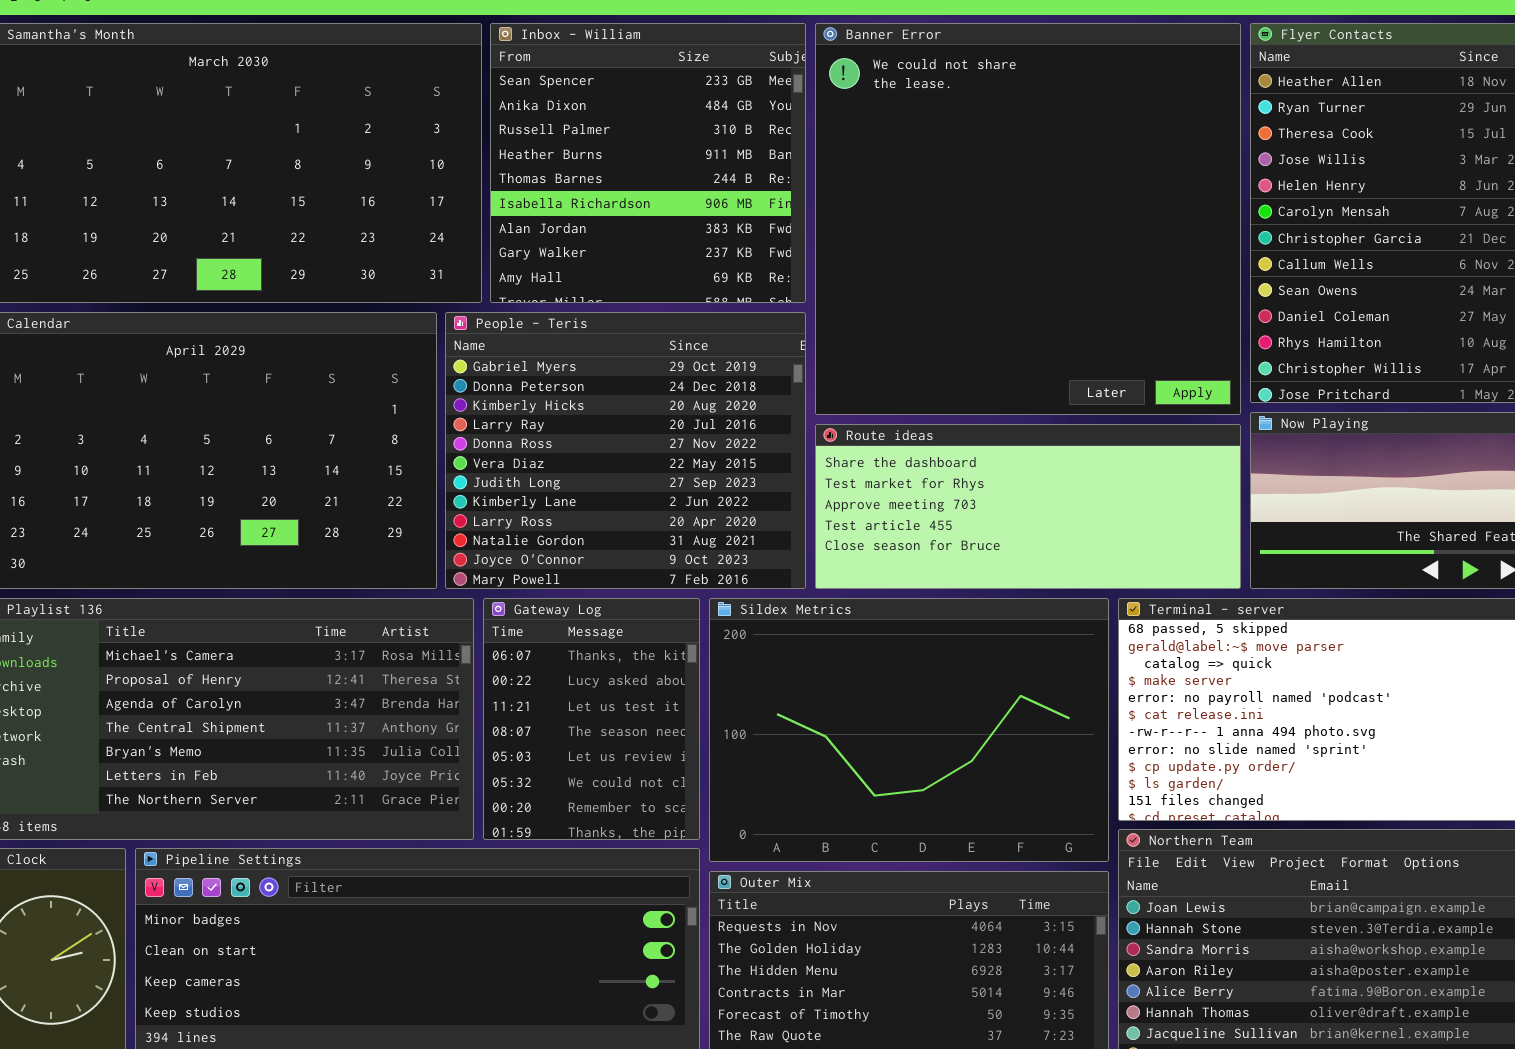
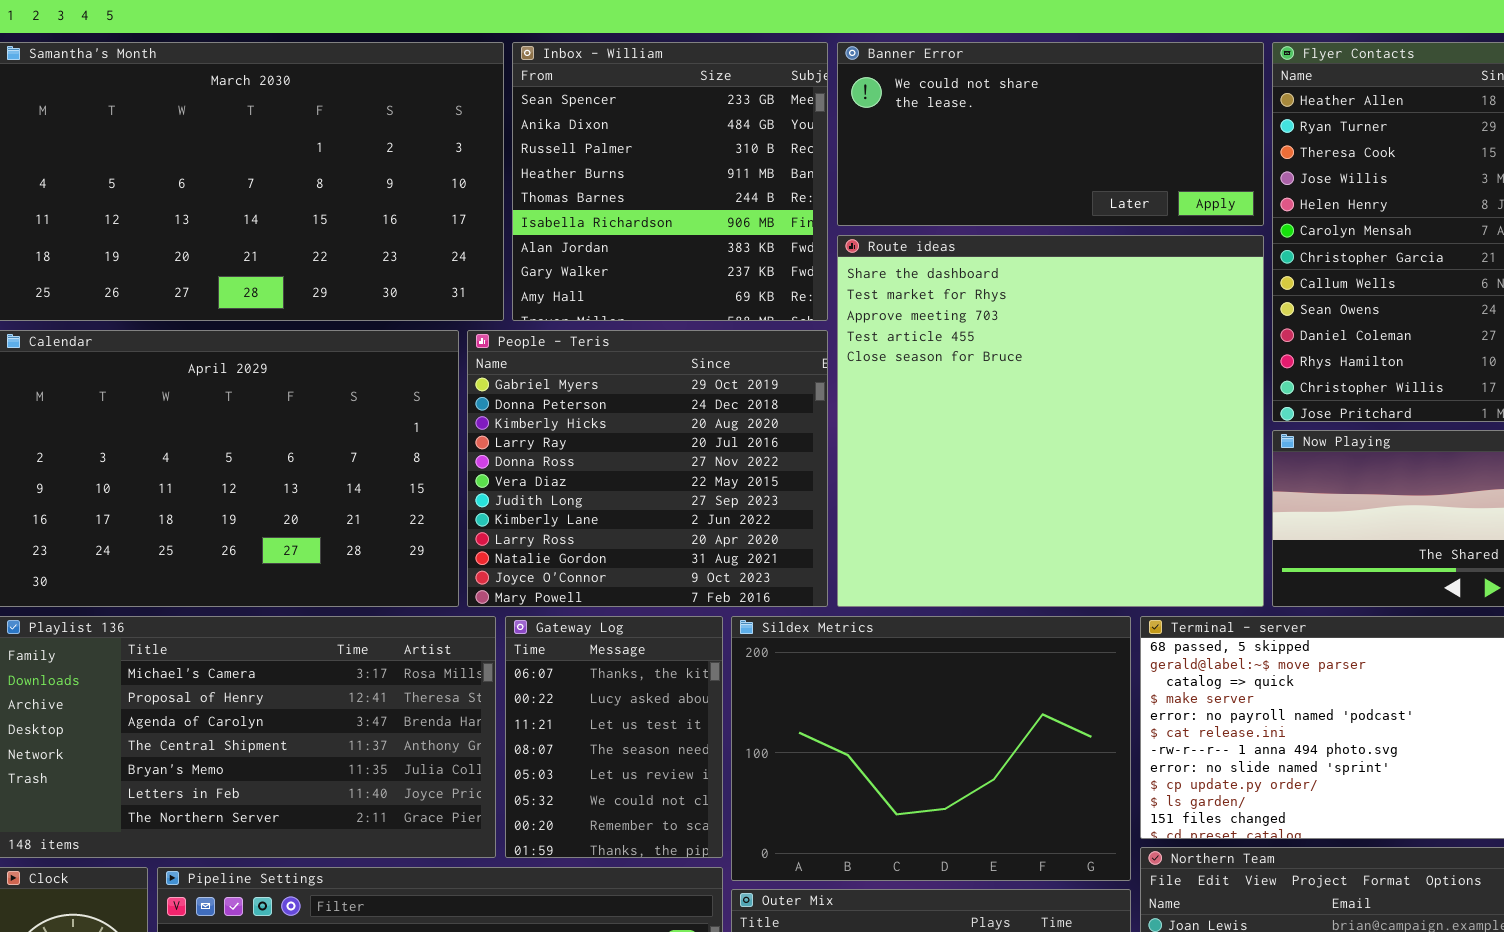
Banner Error: [815,23,1241,415] -> [837,42,1264,226], resized
Route ideas: [815,424,1241,589] -> [837,235,1264,607], resized

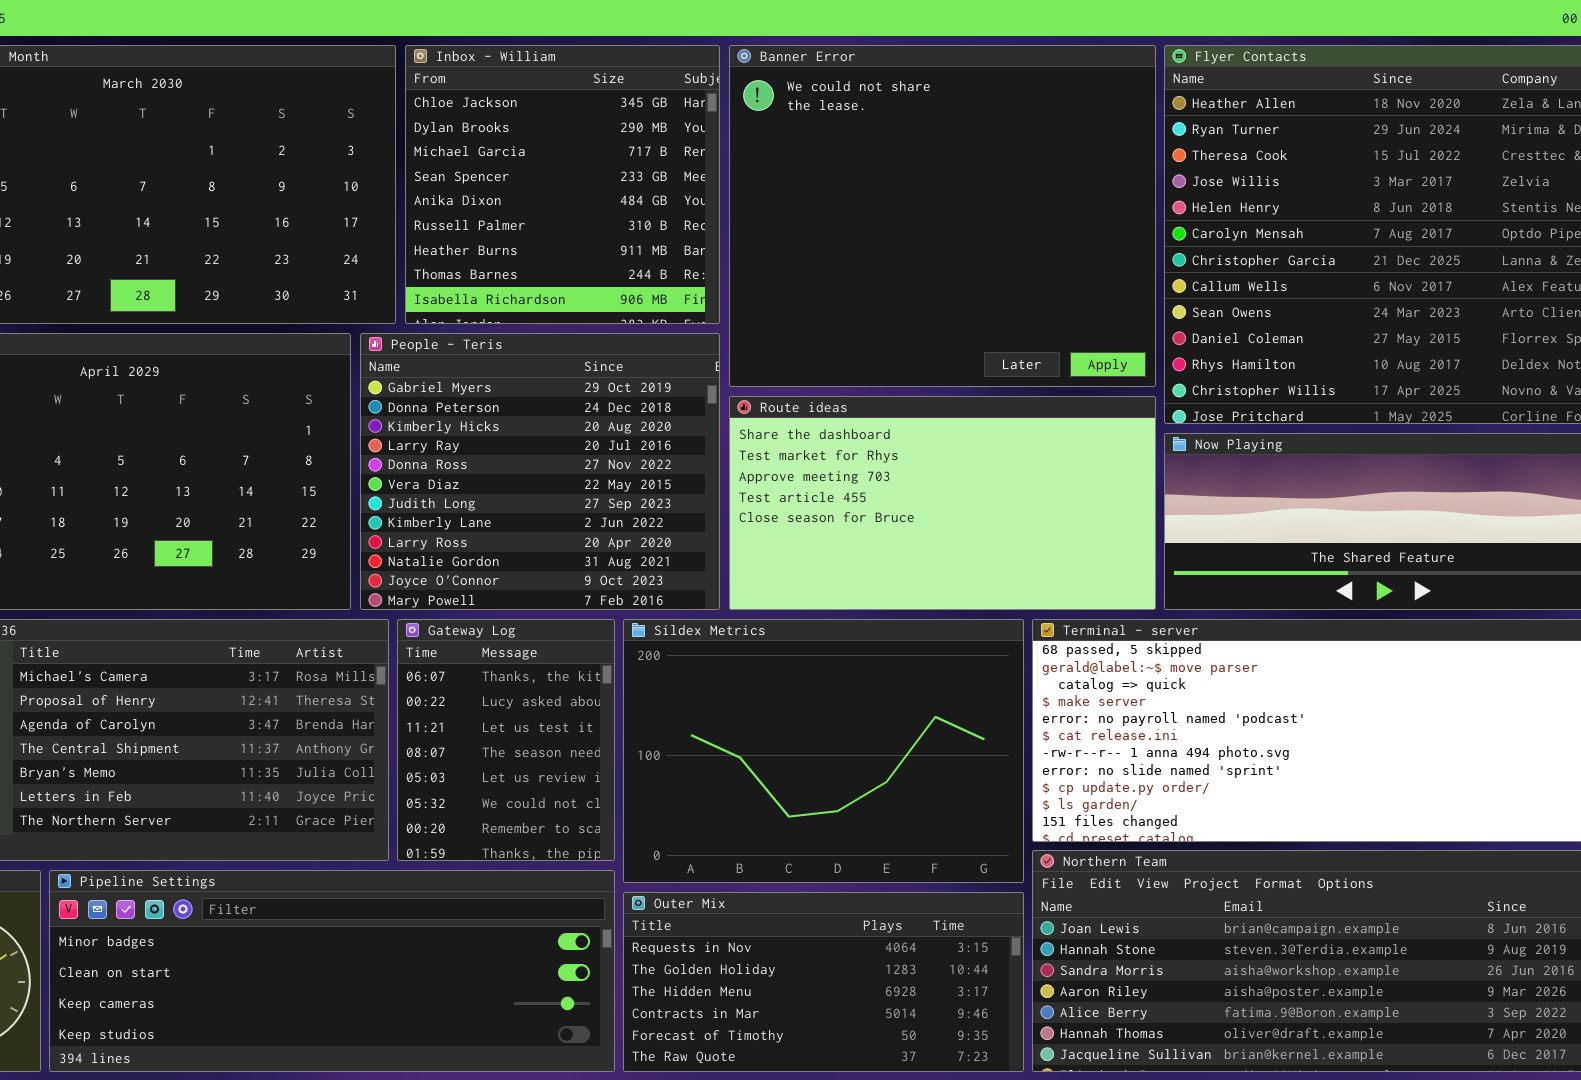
Inbox - William: [512,42,828,321] -> [405,45,720,324], scrolled up 3 rows
Banner Error: [837,42,1264,226] -> [729,45,1156,387], resized
Route ideas: [837,235,1264,607] -> [729,396,1156,610], resized

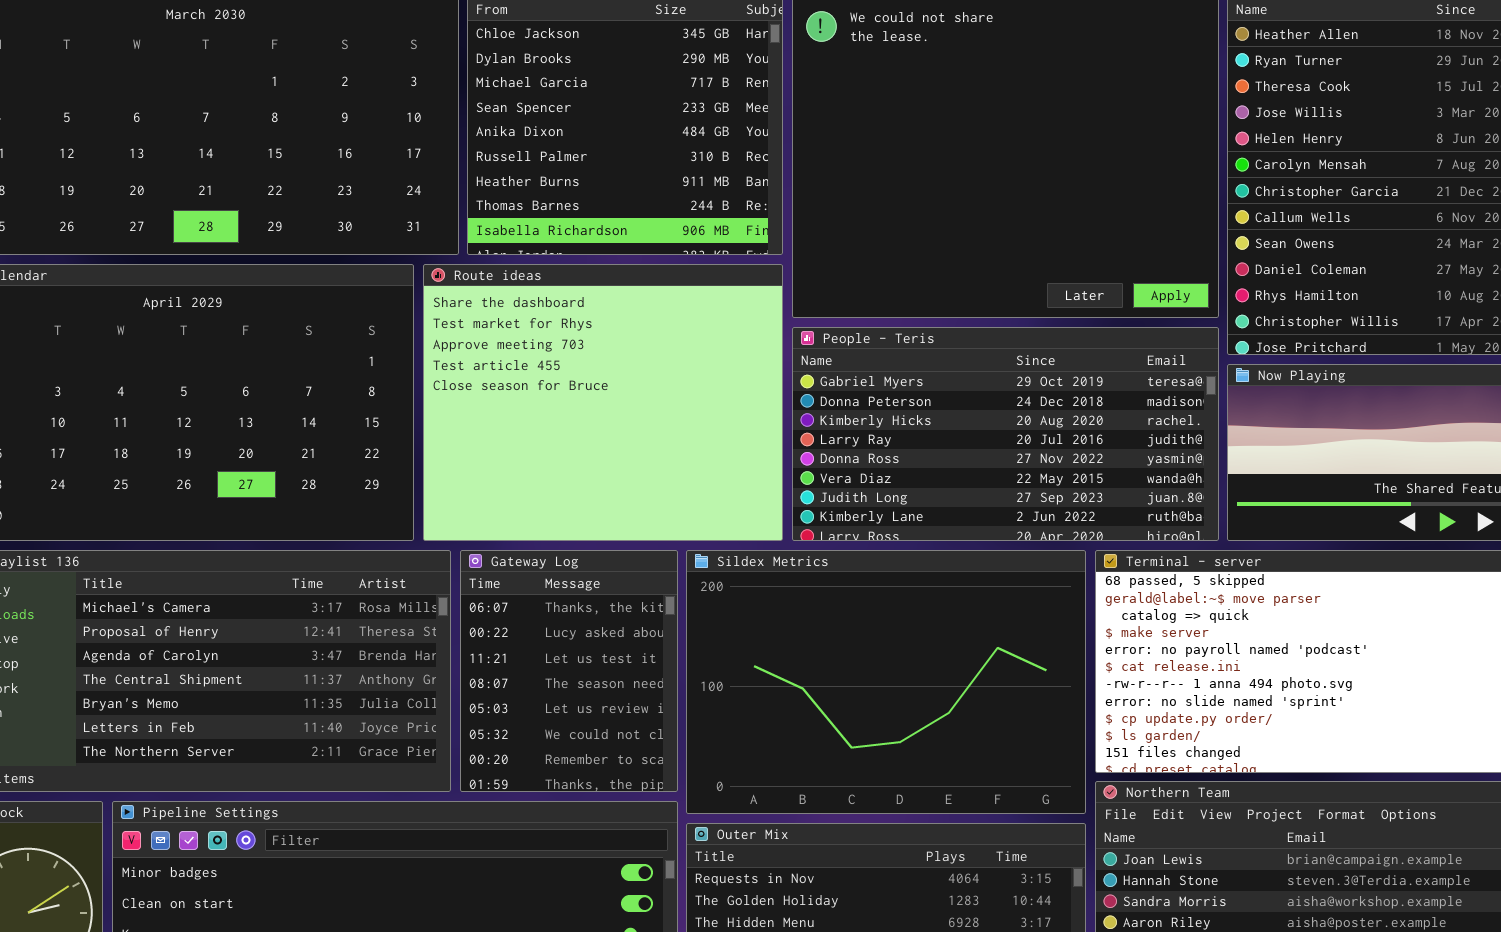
People - Teris: [360,333,720,610] -> [792,327,1219,541], moved, resized
Route ideas: [729,396,1156,610] -> [423,264,783,541], moved, resized

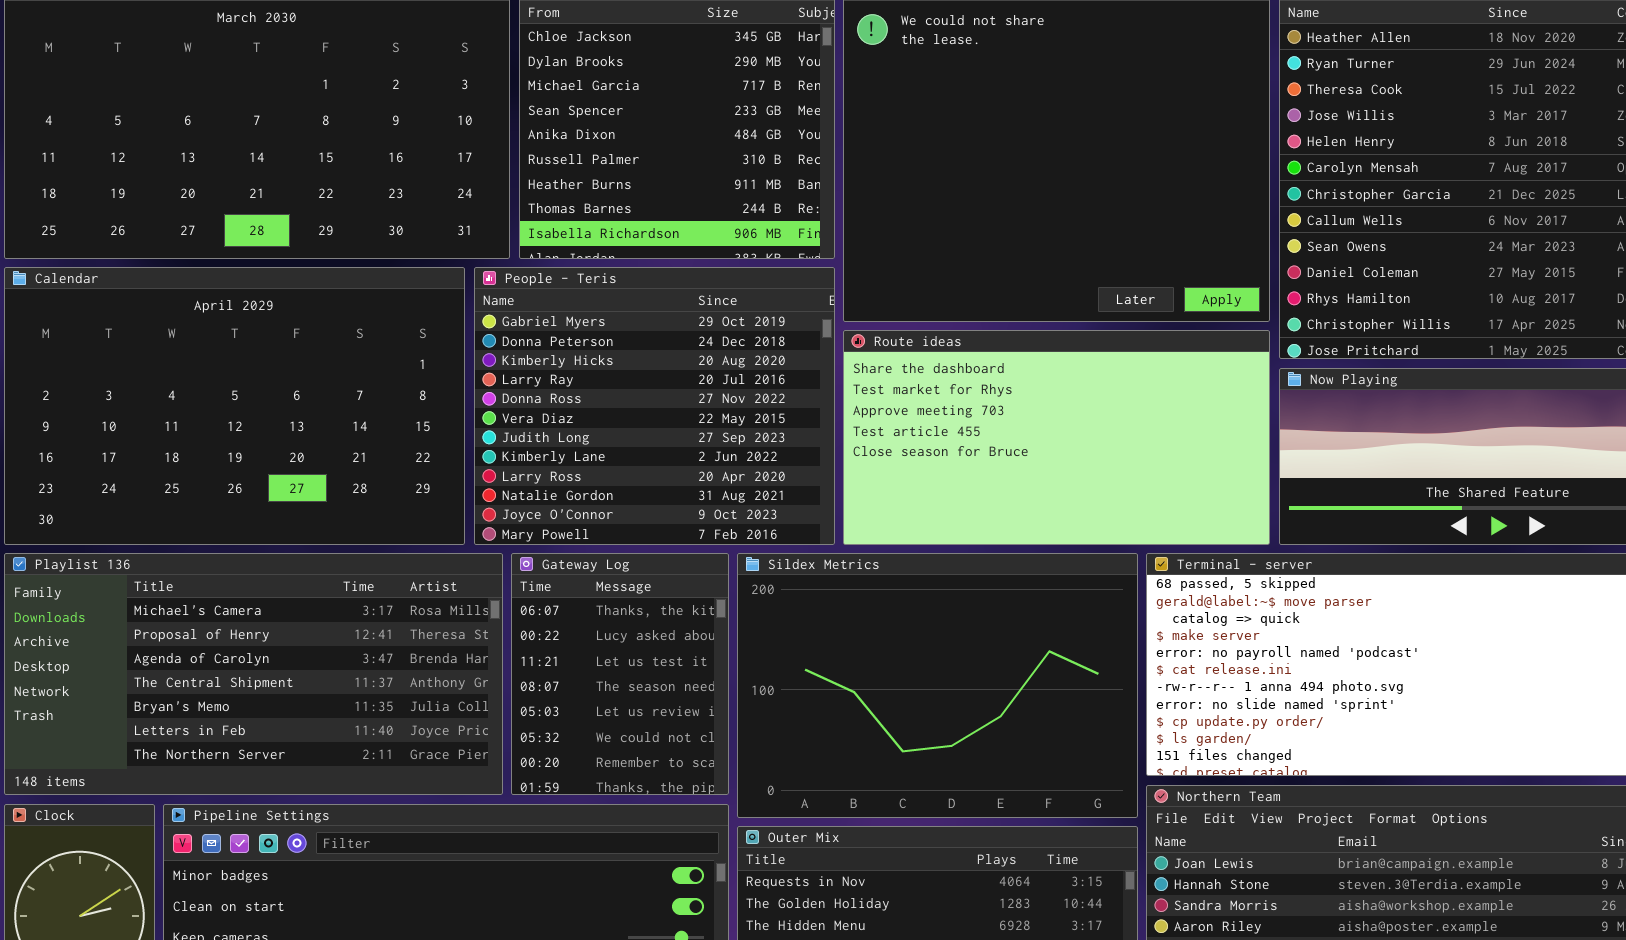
Route ideas: [423,264,783,541] -> [843,330,1270,545], moved, resized
People - Teris: [792,327,1219,541] -> [474,267,835,545], moved, resized

